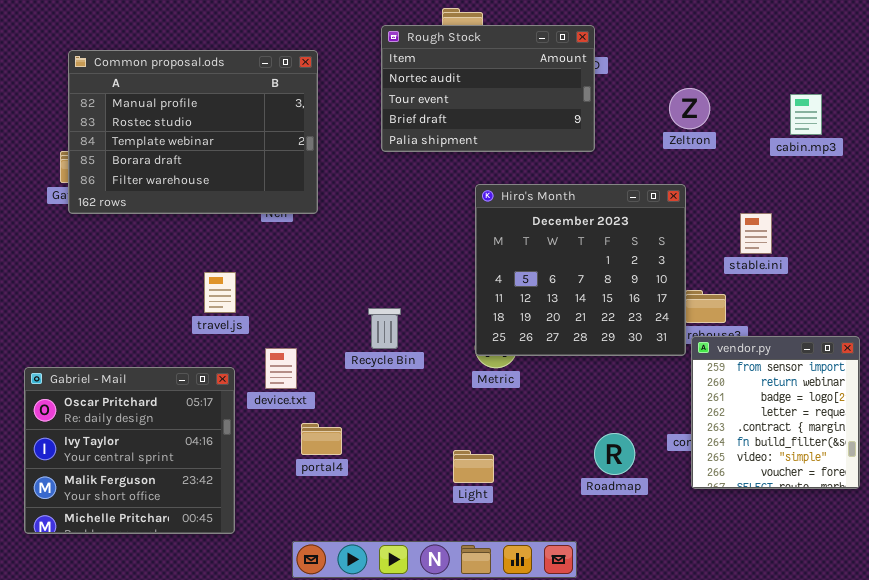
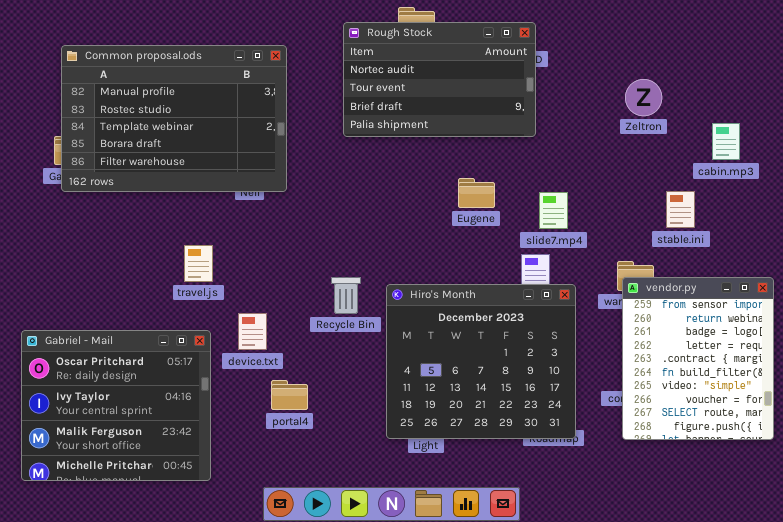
Zeltron: [669,88,710,129] -> [625,79,662,116], moved
cabin.mp3: [790,94,822,135] -> [712,123,740,160], moved
Hiro's Month: [475,184,686,356] -> [386,284,576,439], moved
vendor.py: [691,336,860,489] -> [622,277,774,440], resized

